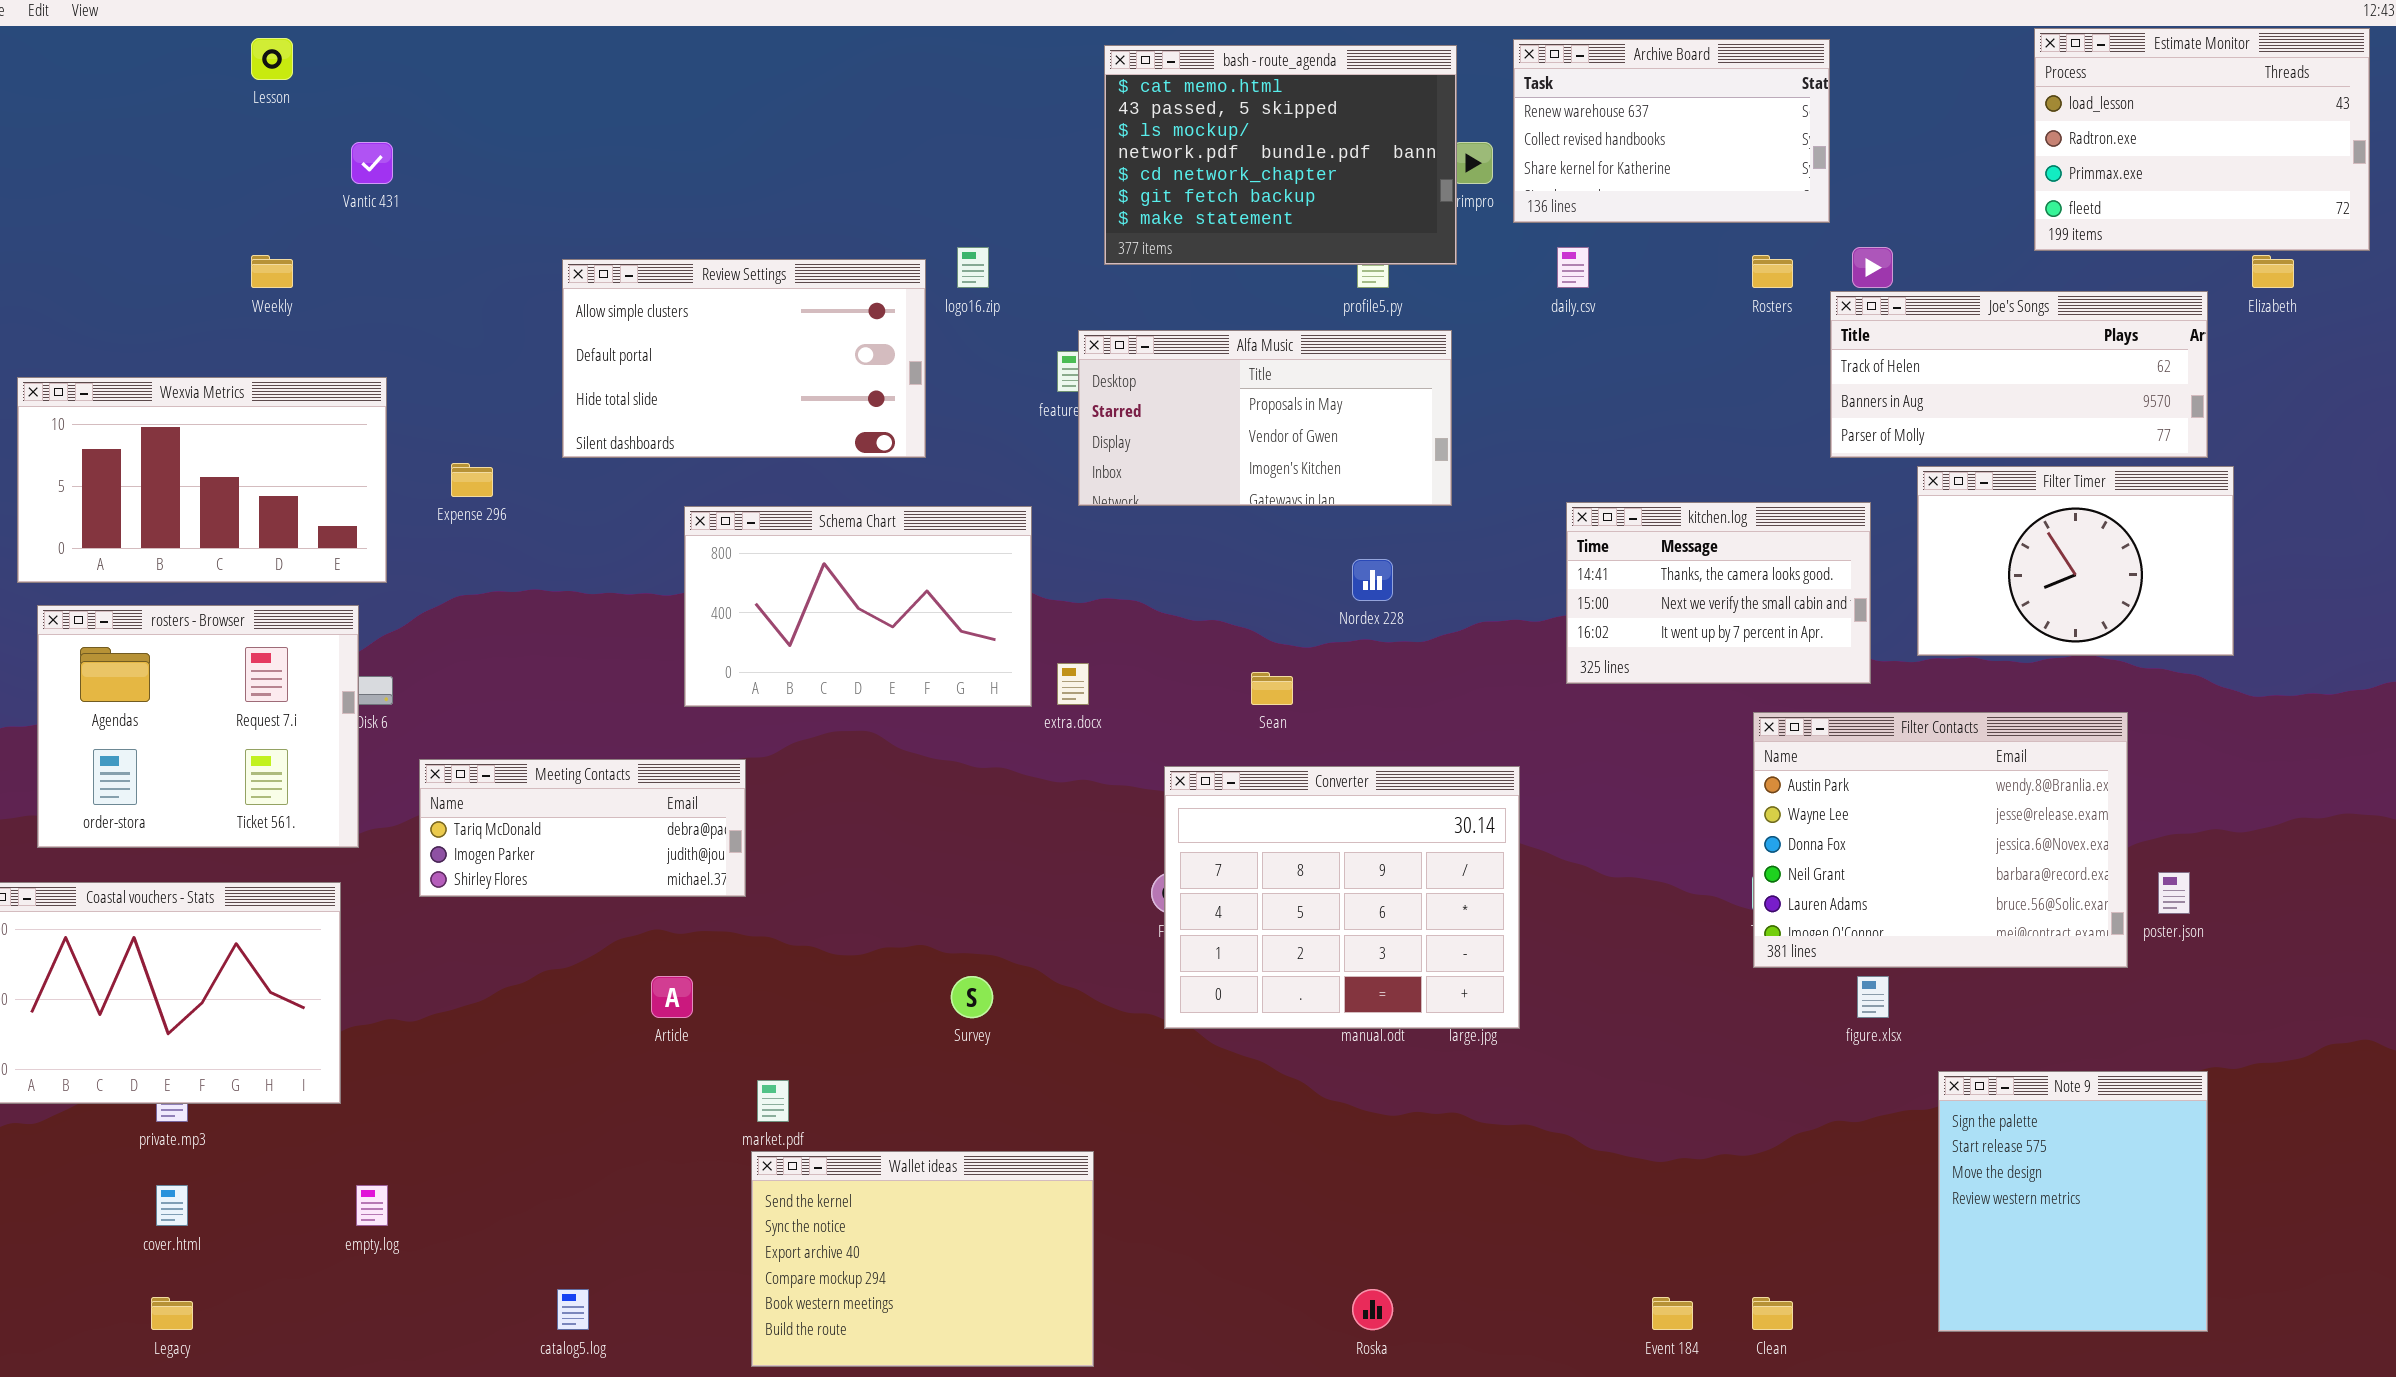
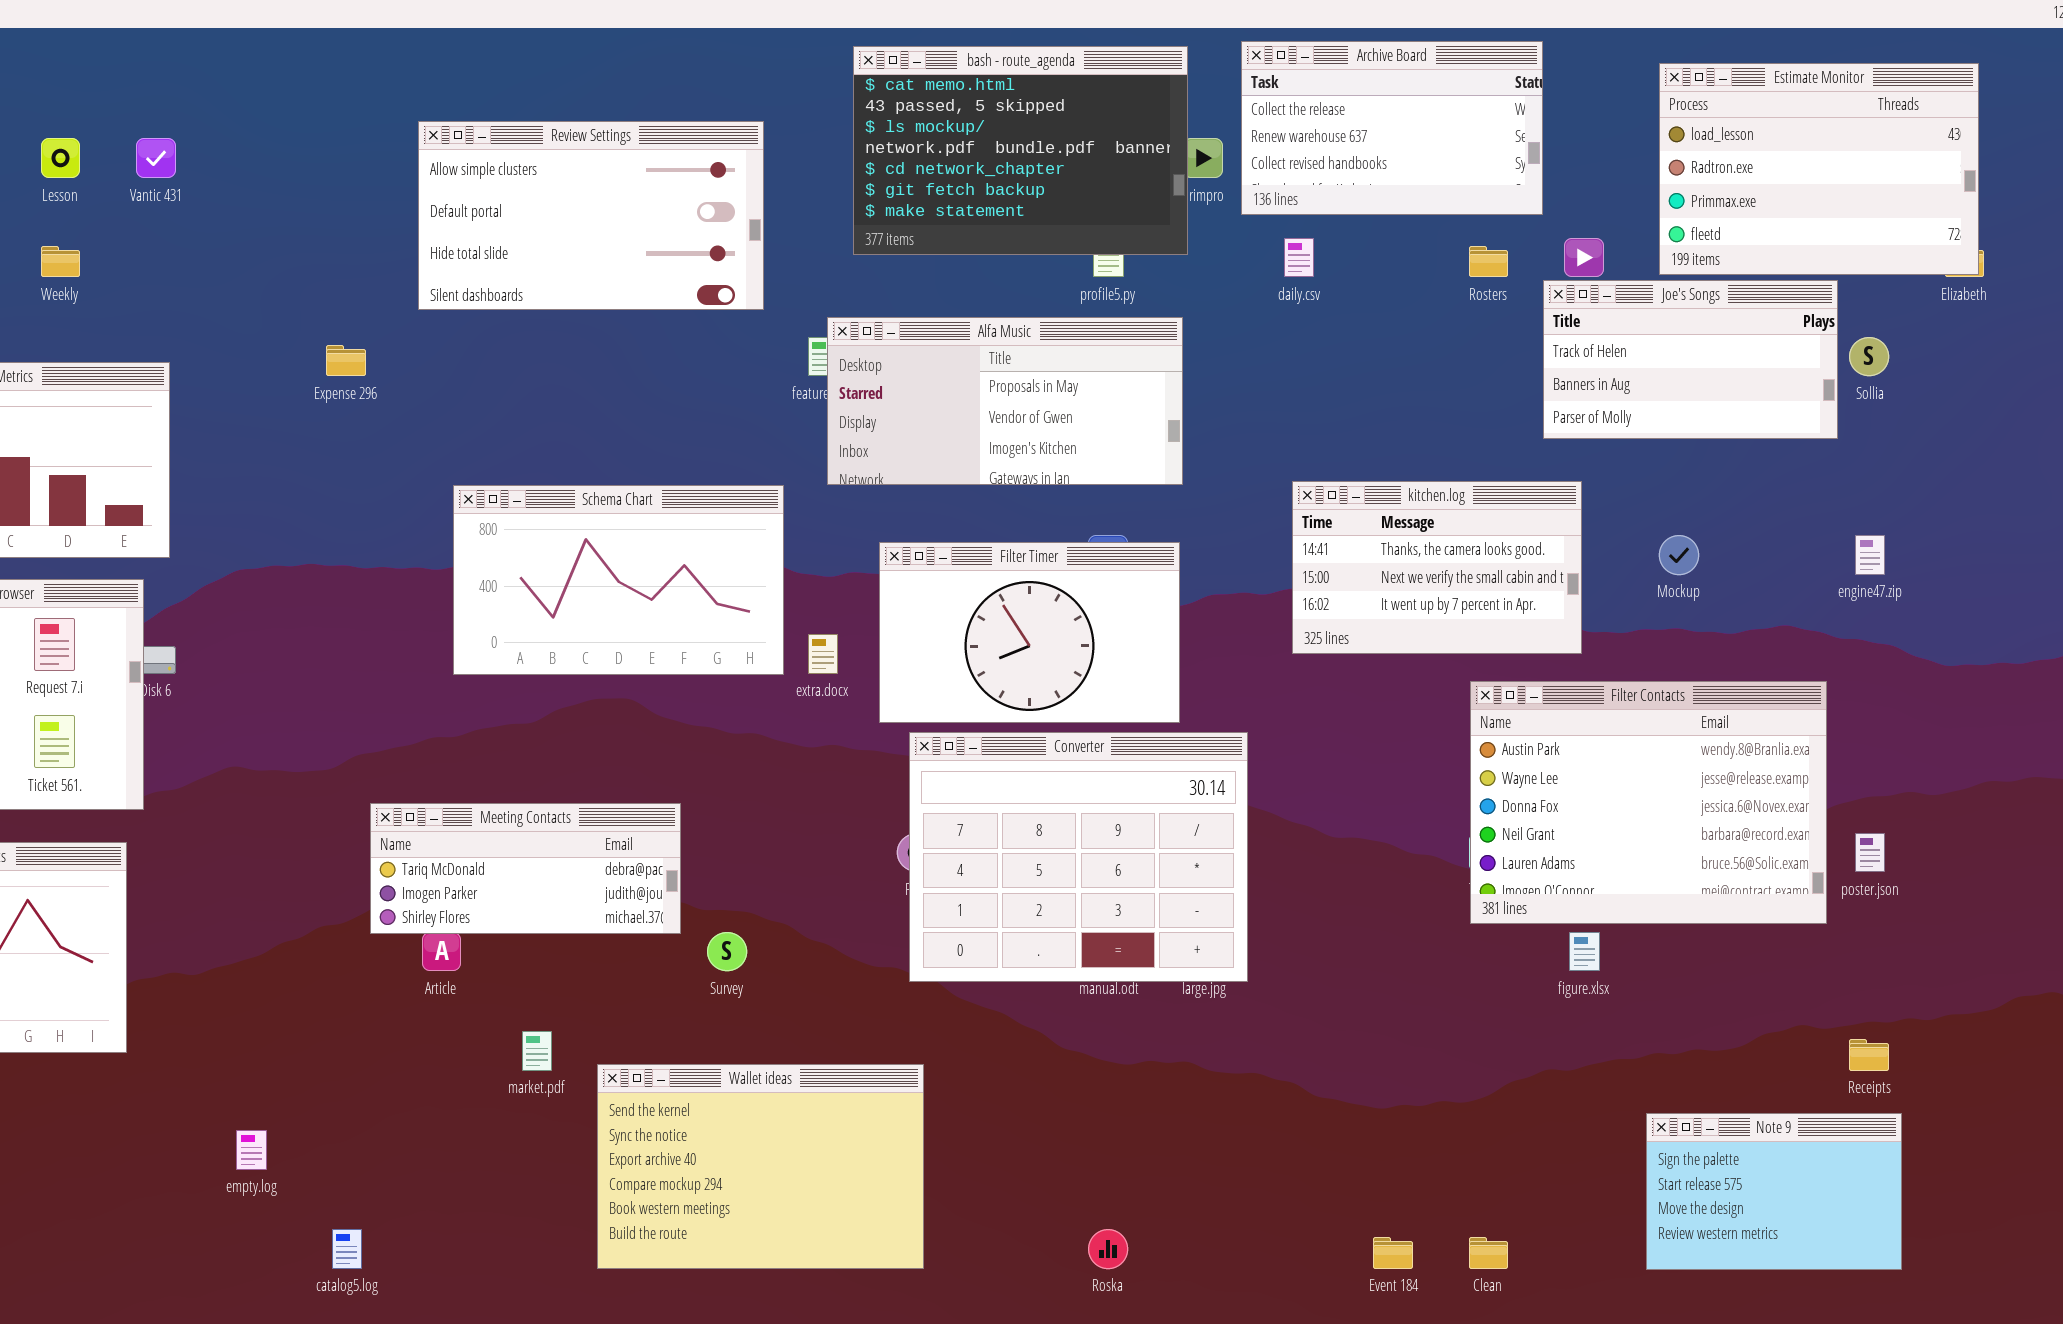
Estimate Monitor: [2034,28,2370,251] -> [1659,63,1979,275], moved
Lesson: [251,38,293,80] -> [41,138,80,178], moved
Archive Board: [1513,39,1830,223] -> [1241,41,1543,215], scrolled up 1 row
Review Settings: [562,259,926,458] -> [418,121,764,310], moved
Joe's Songs: [1830,291,2208,458] -> [1543,280,1838,439], resized
Expense 296: [451,463,493,497] -> [326,345,366,376], moved
Filter Timer: [1917,466,2234,656] -> [879,542,1180,723], moved
Meeting Contacts: [419,759,746,897] -> [370,803,681,934], moved
Note 9: [1938,1071,2208,1332] -> [1646,1113,1902,1270], resized
Wallet ideas: [751,1151,1094,1367] -> [597,1064,924,1269], moved
empty.log: [356,1185,388,1226] -> [236,1130,267,1170], moved

